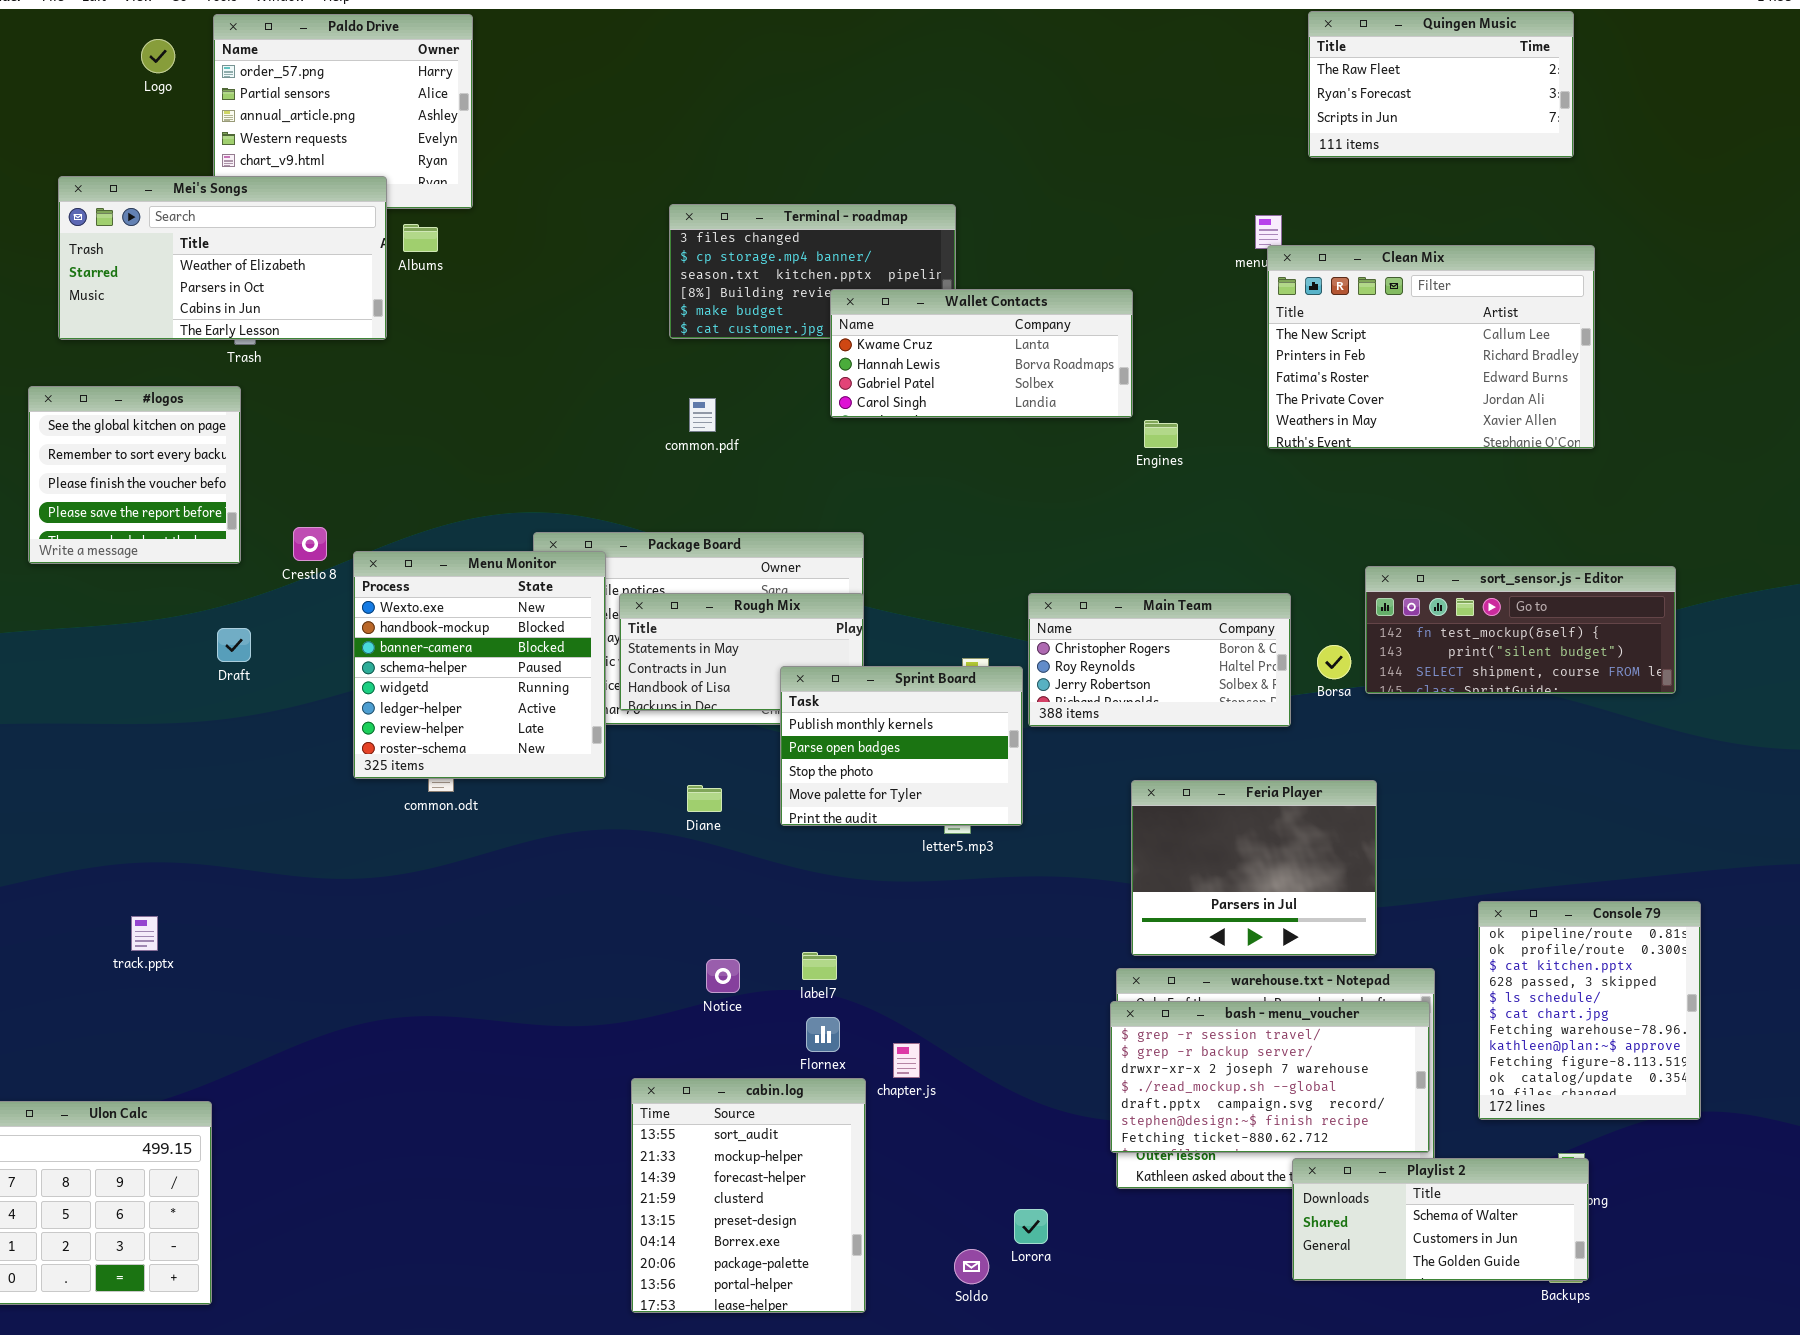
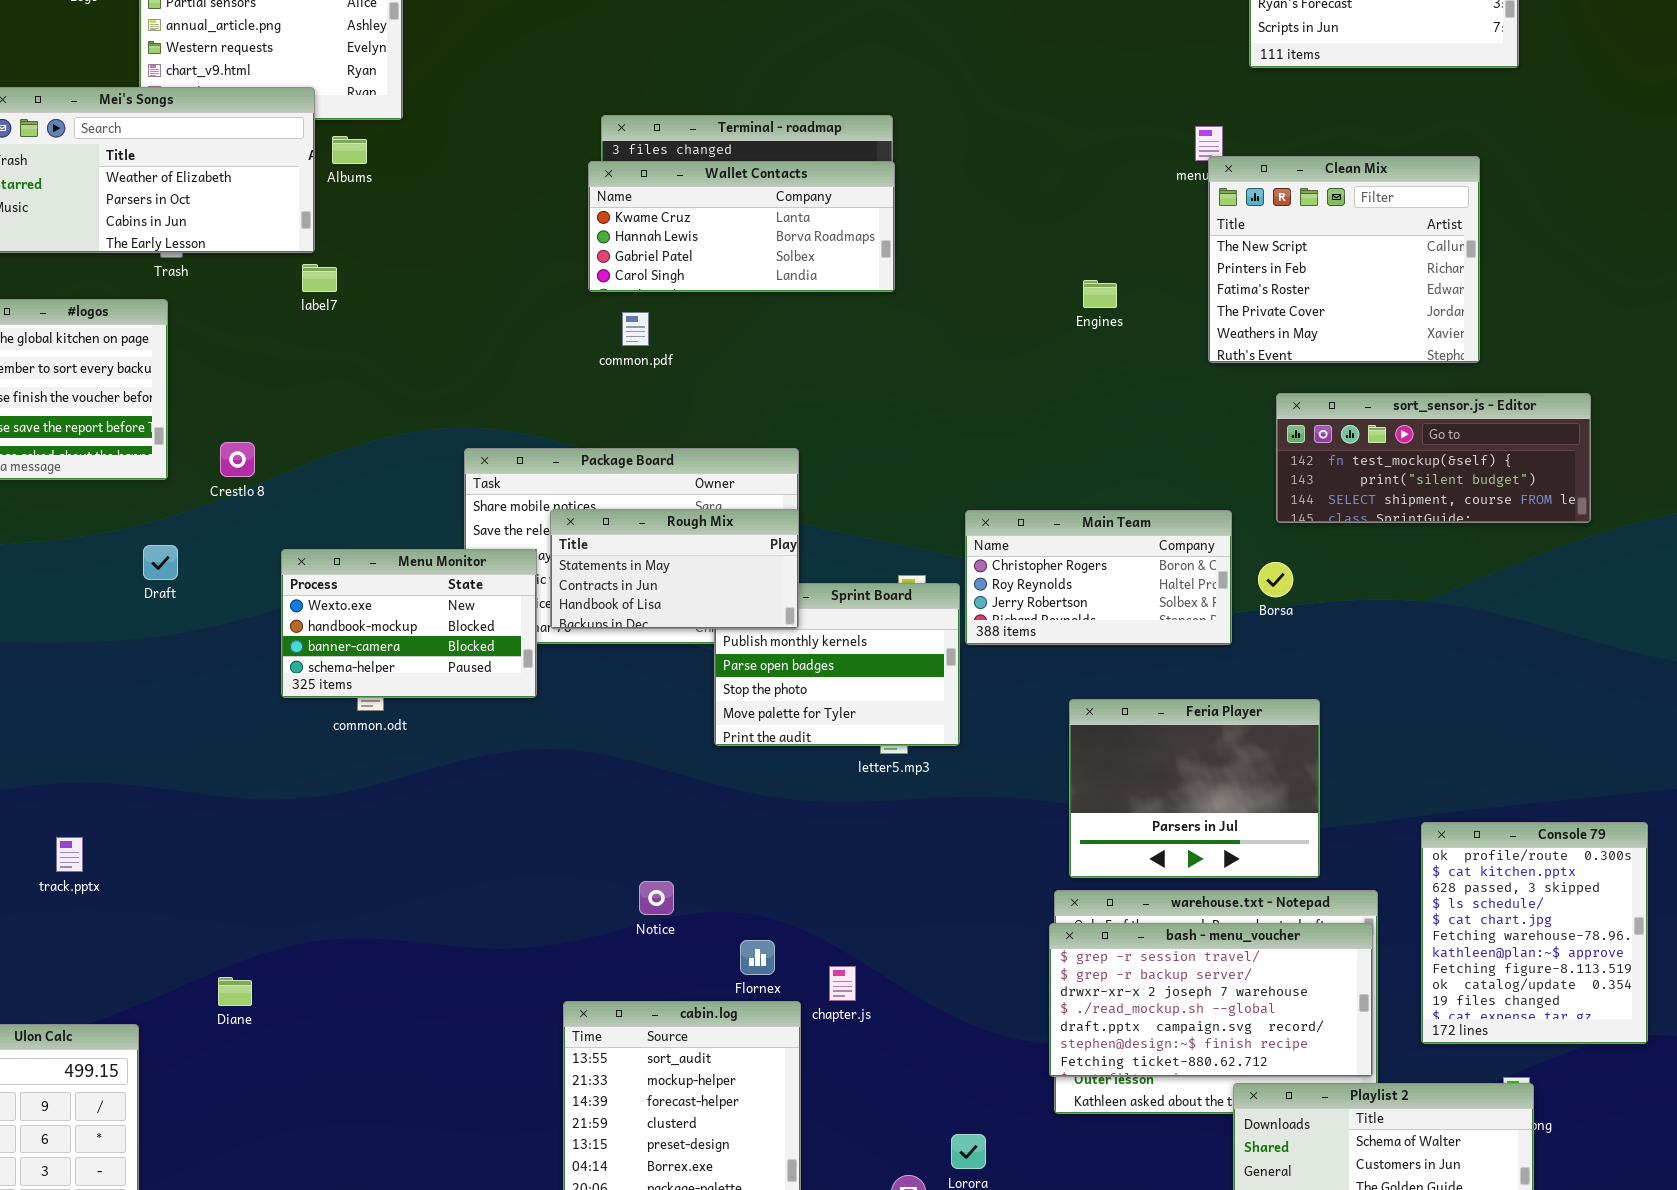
Clean Mix: [1267,245,1595,449] -> [1208,156,1480,363], resized
Wallet Contacts: [830,289,1133,418] -> [588,161,895,292], moved
Engines: [1144,420,1178,448] -> [1083,280,1117,308], moved
Menu Monitor: [353,551,606,779] -> [281,549,537,698], resized
sort_sensor.js - Editor: [1365,566,1676,694] -> [1276,393,1591,523], moved
Rough Mix: [619,593,864,711] -> [550,509,799,629], raised
Diane: [687,785,722,812] -> [218,977,252,1006], moved
Console 79: [1478,901,1701,1120] -> [1421,822,1648,1044], scrolled down 1 row
label7: [802,952,837,980] -> [302,264,337,292], moved

